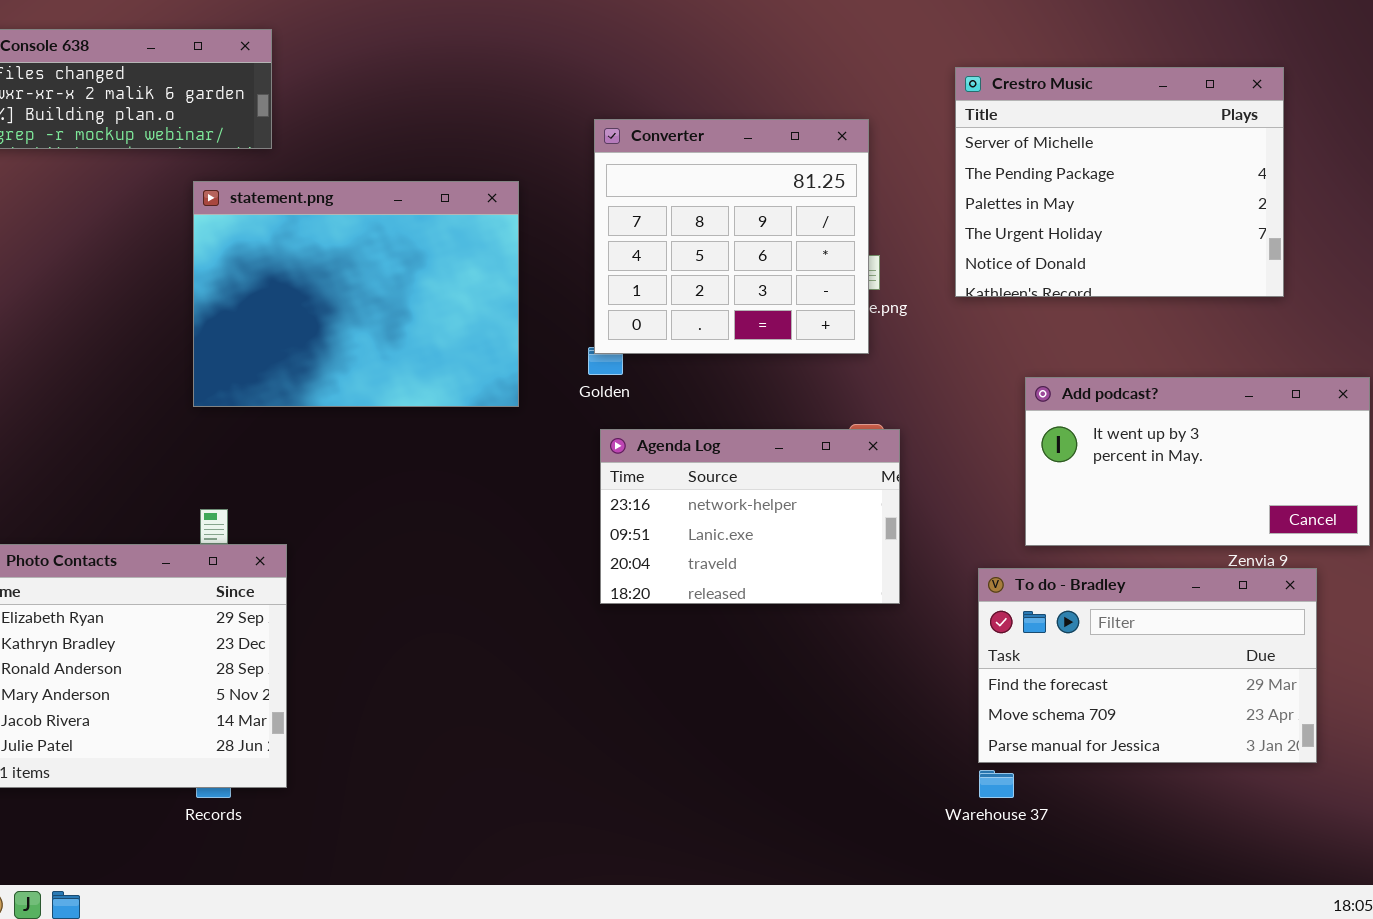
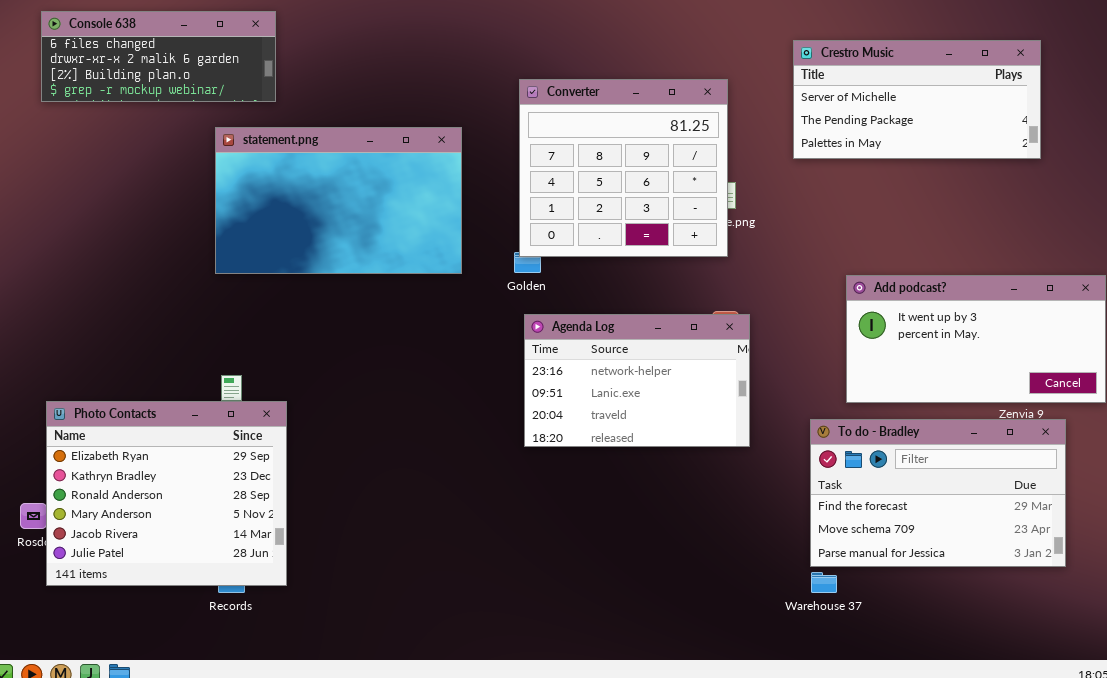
Crestro Music: [955,67,1284,297] -> [793,40,1041,159], resized
statement.png: [193,181,519,407] -> [215,127,462,274], resized

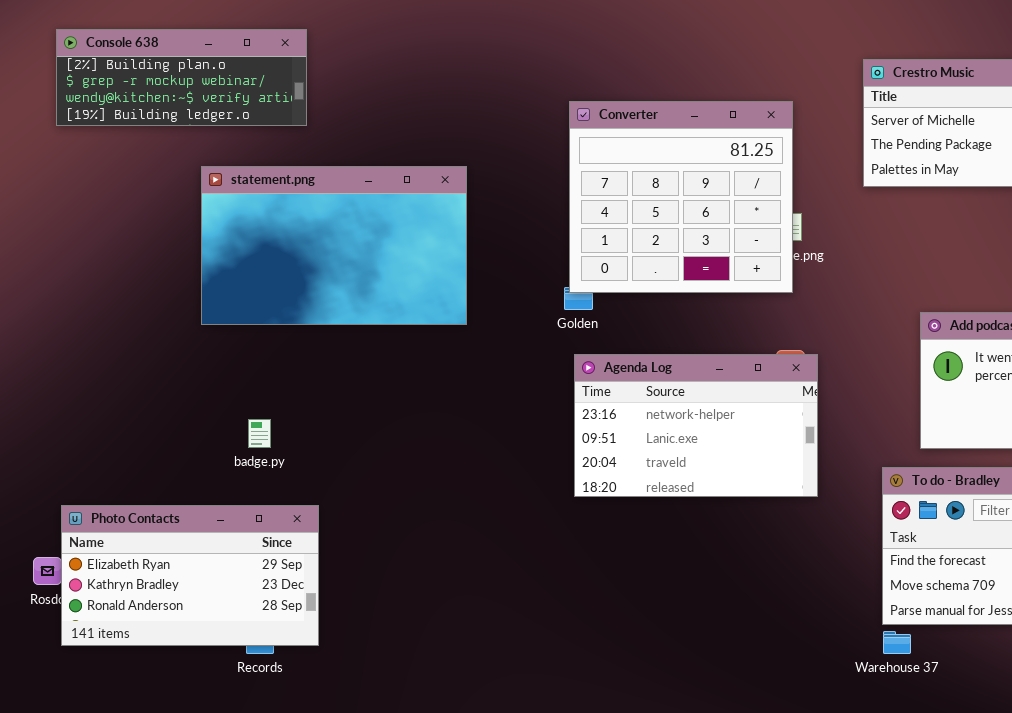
Console 638: [41,11,276,102] -> [56,29,307,126], scrolled down 2 rows
statement.png: [215,127,462,274] -> [201,166,467,325], moved
Photo Contacts: [46,401,287,586] -> [61,505,319,646], resized

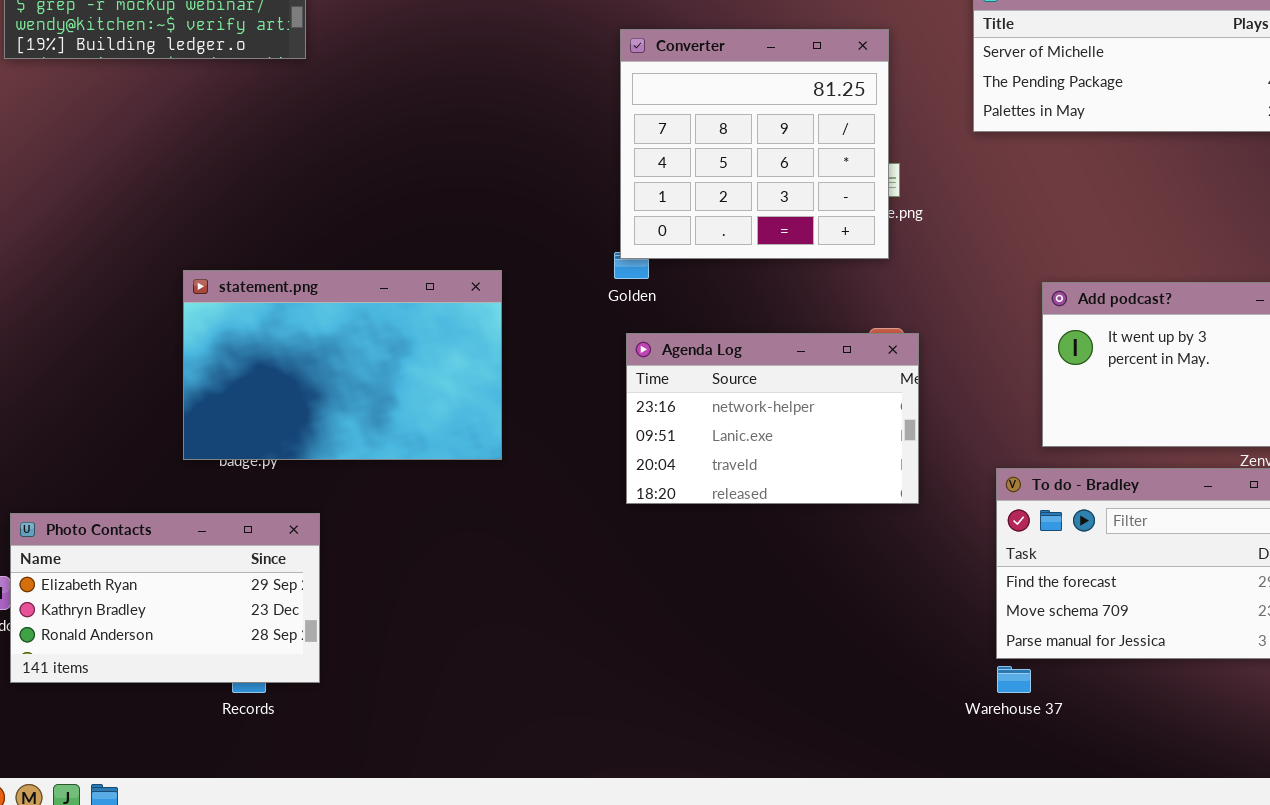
statement.png: [201,166,467,325] -> [183,270,502,460], moved

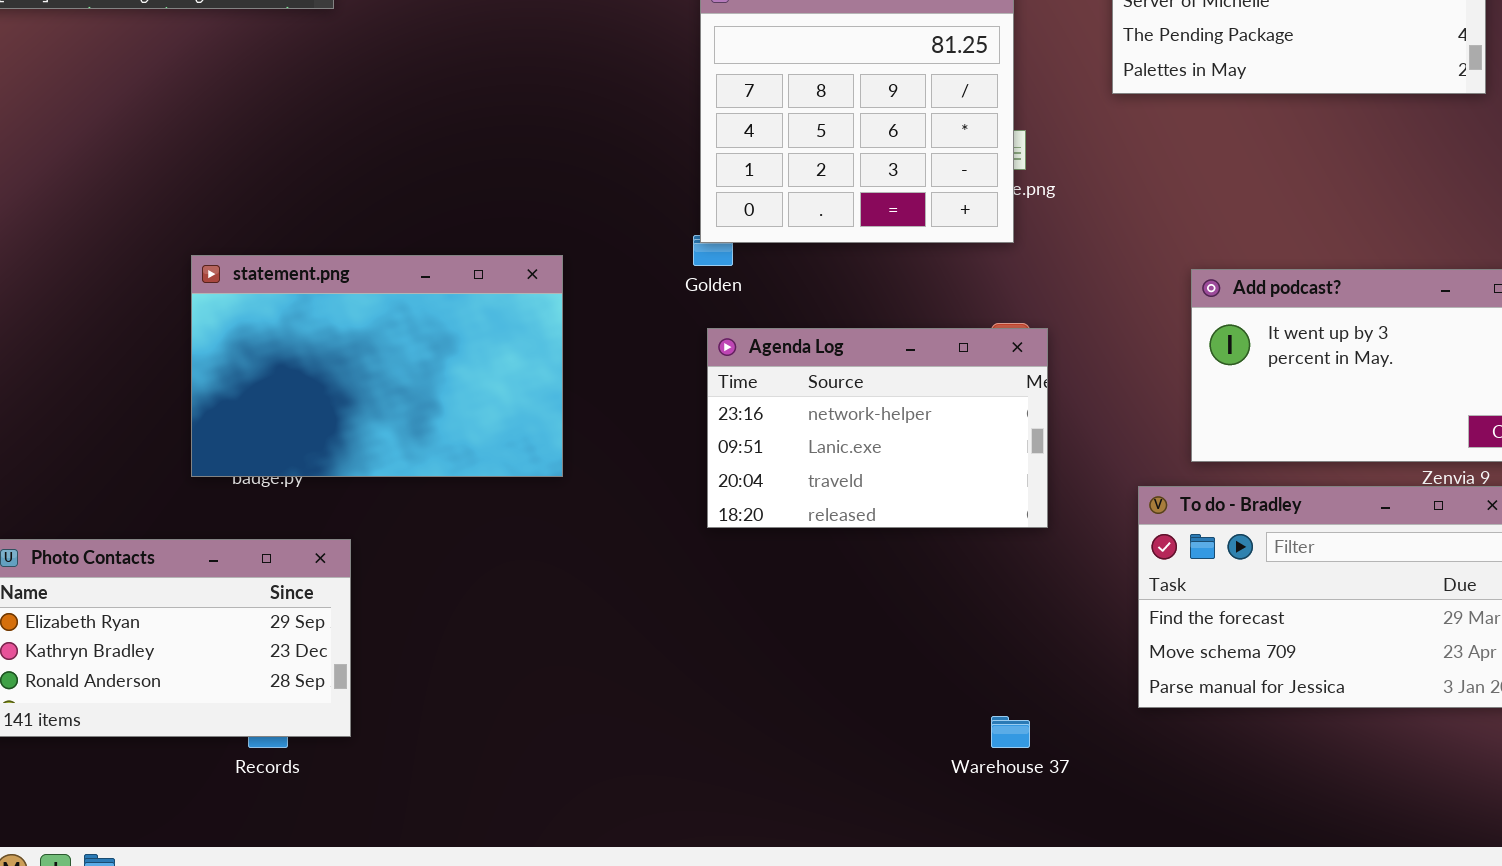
Warehouse 37: [997,666,1031,693] -> [991,716,1030,748], moved

